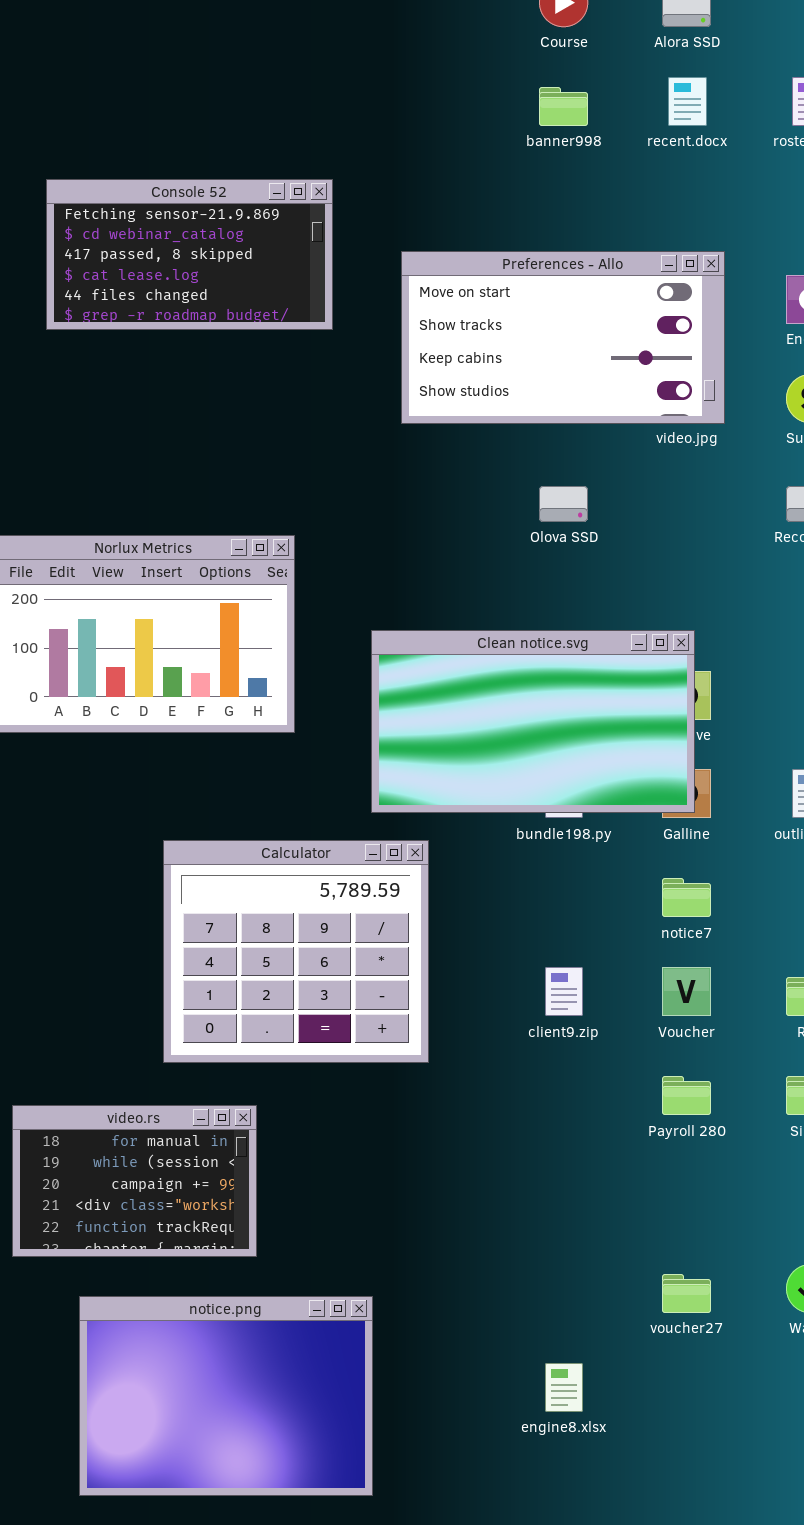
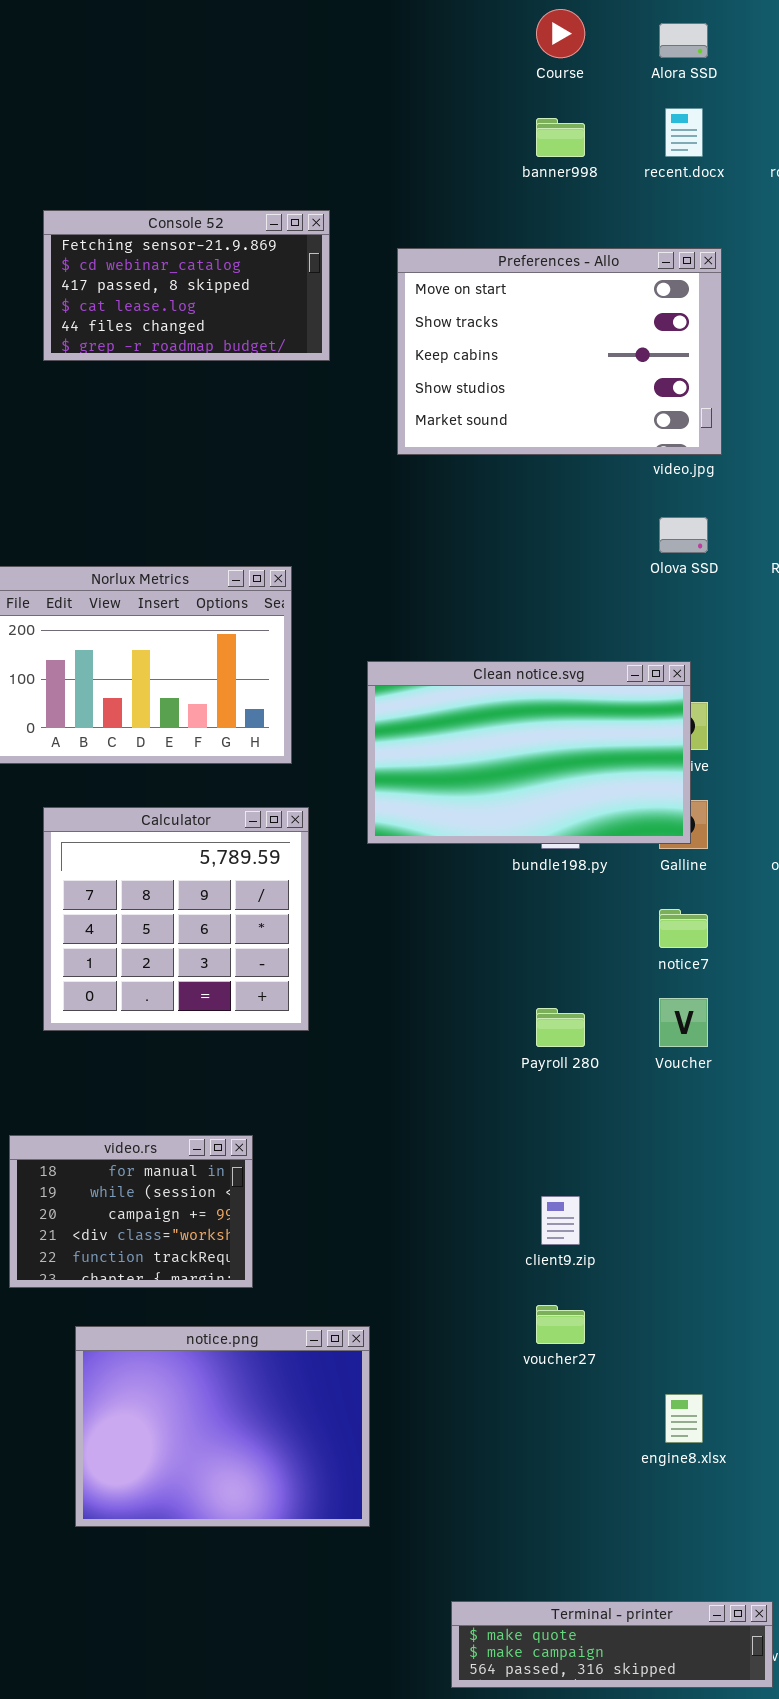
Preferences - Allo: [401,251,725,424] -> [397,248,722,455], resized
Olova SSD: [539,486,588,522] -> [659,517,708,553], moved
Calculator: [163,840,429,1063] -> [43,807,309,1031], moved
client9.zip: [545,967,583,1016] -> [541,1196,580,1245], moved
Payroll 280: [662,1076,711,1115] -> [536,1008,585,1047], moved
voucher27: [662,1274,711,1313] -> [536,1305,585,1344], moved
engine8.xlsx: [545,1363,583,1412] -> [665,1394,703,1443], moved

